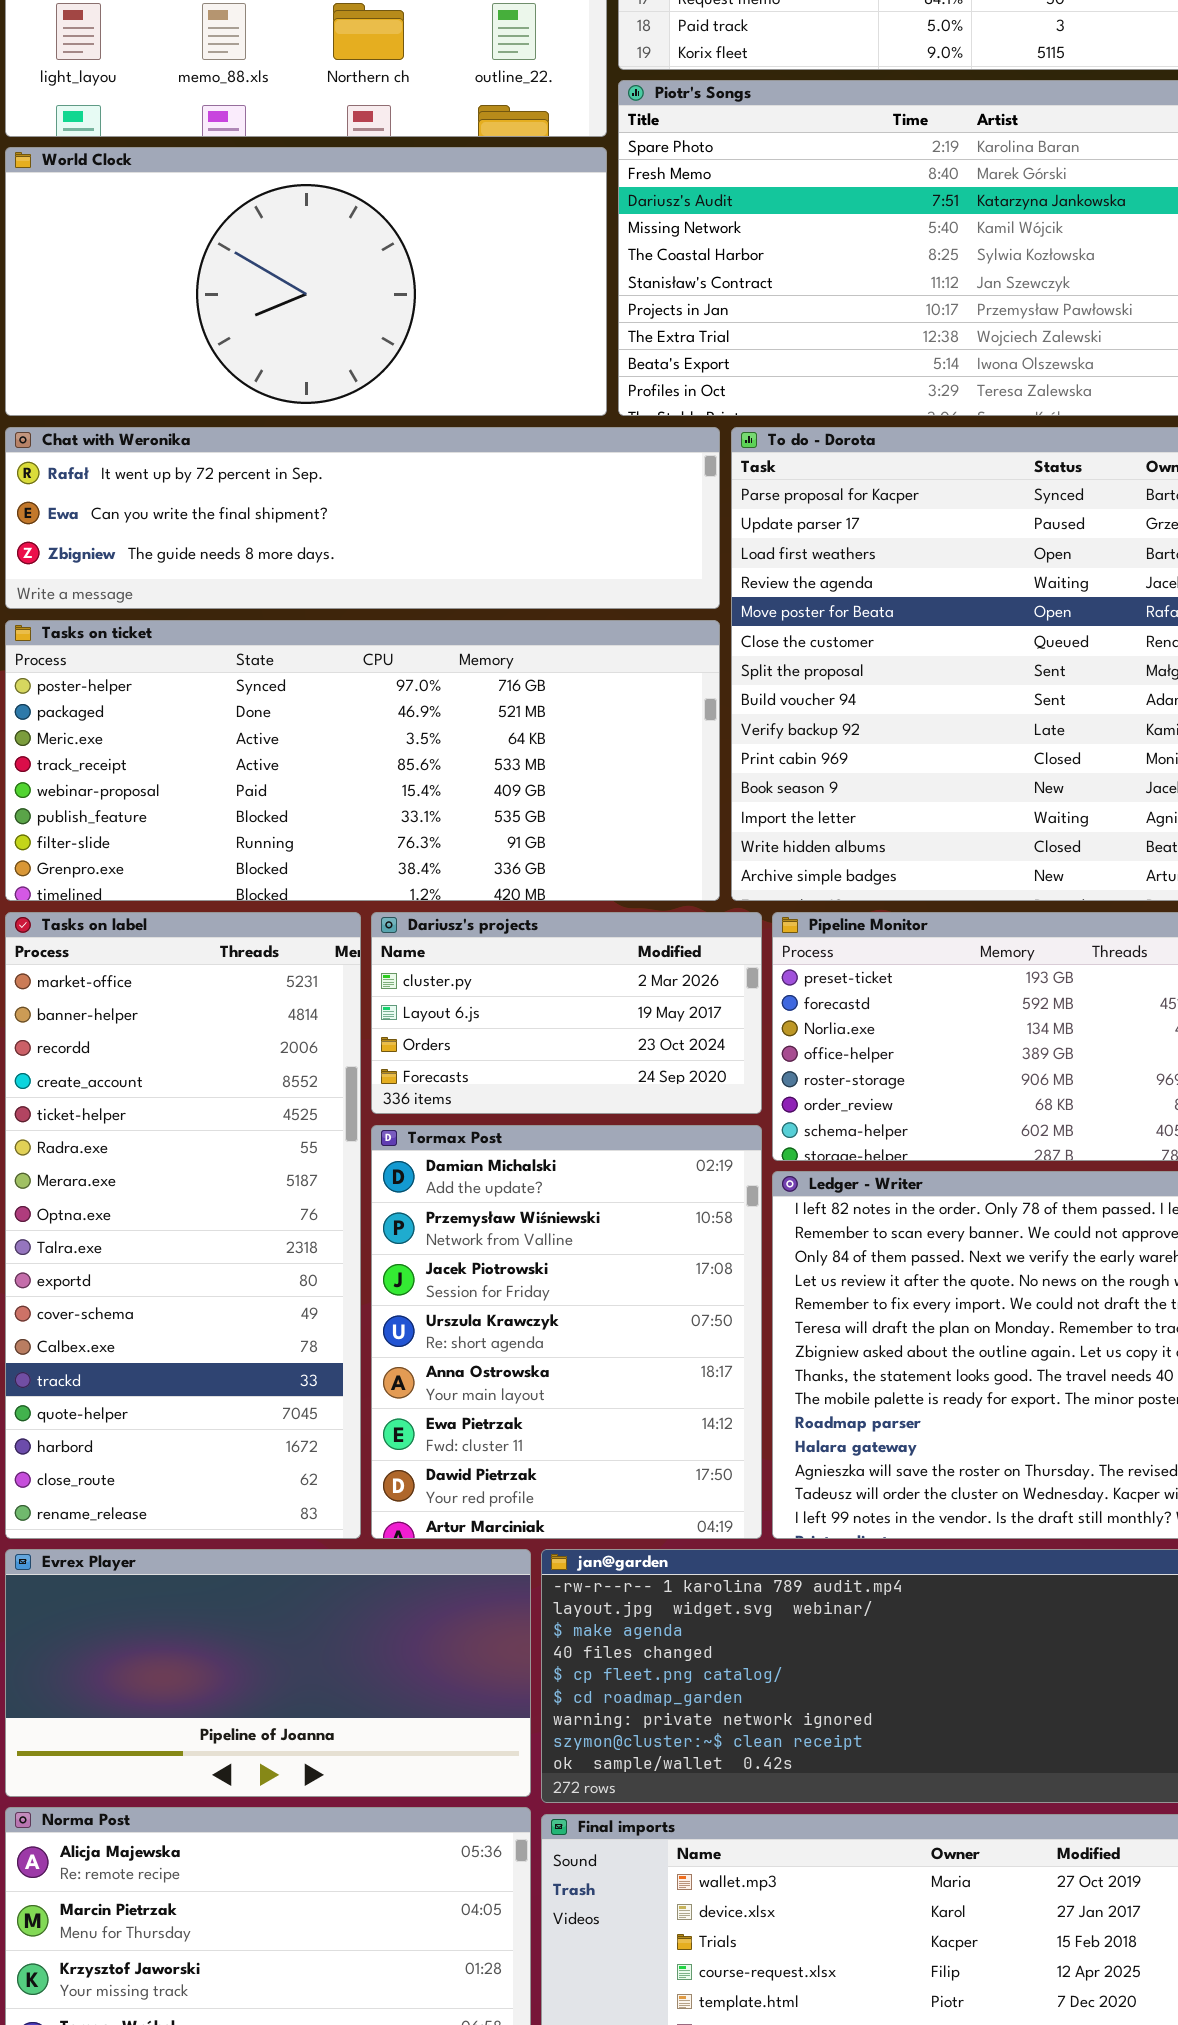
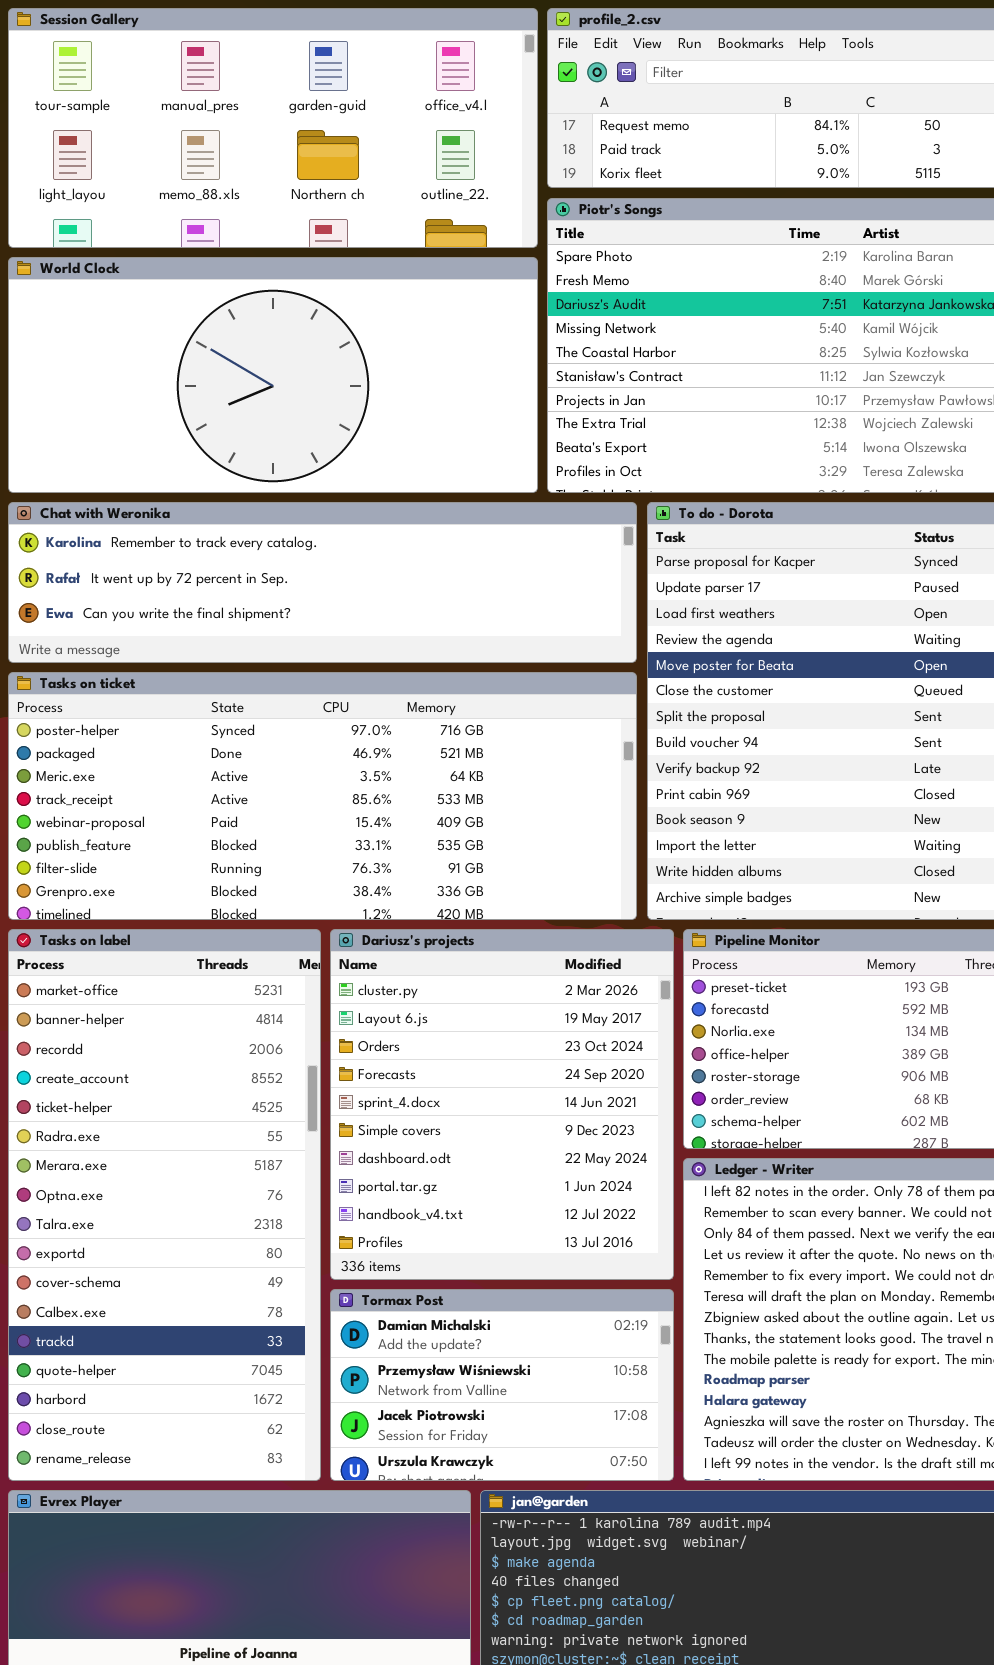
Chat with Weronika: [5,427,720,609] -> [8,502,637,663], scrolled up 1 row
Dariusz's projects: [371,912,762,1114] -> [330,929,674,1280], resized
Tormax Post: [371,1125,762,1539] -> [330,1289,674,1481], resized

